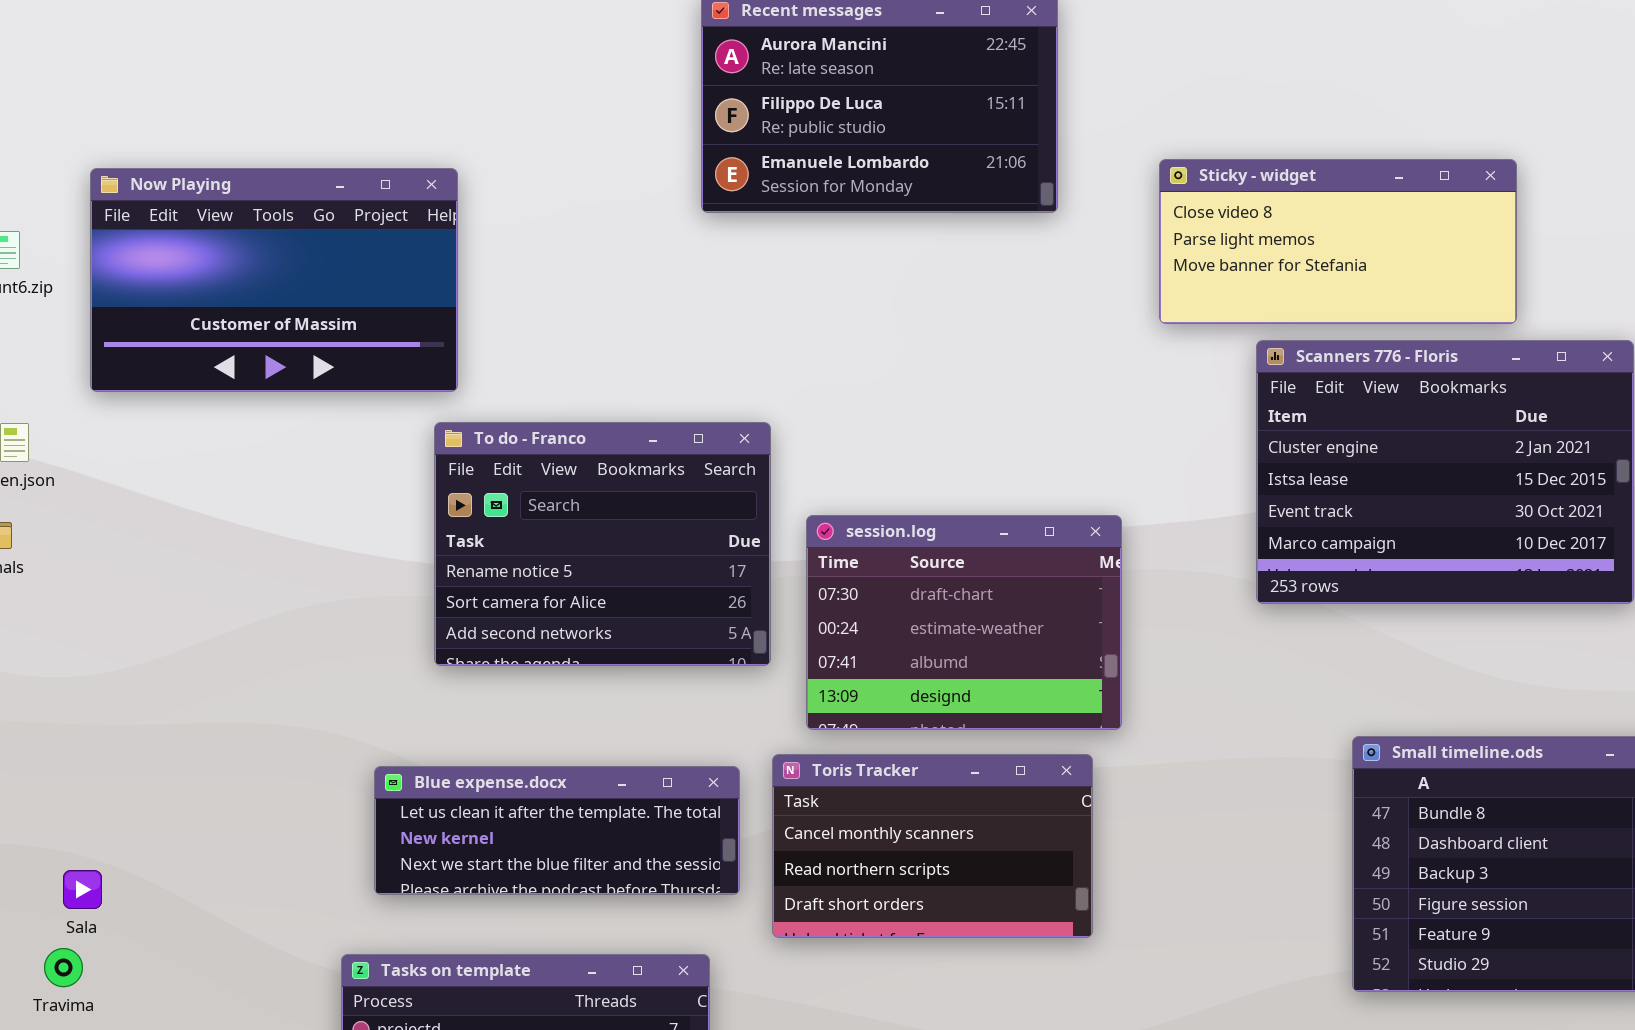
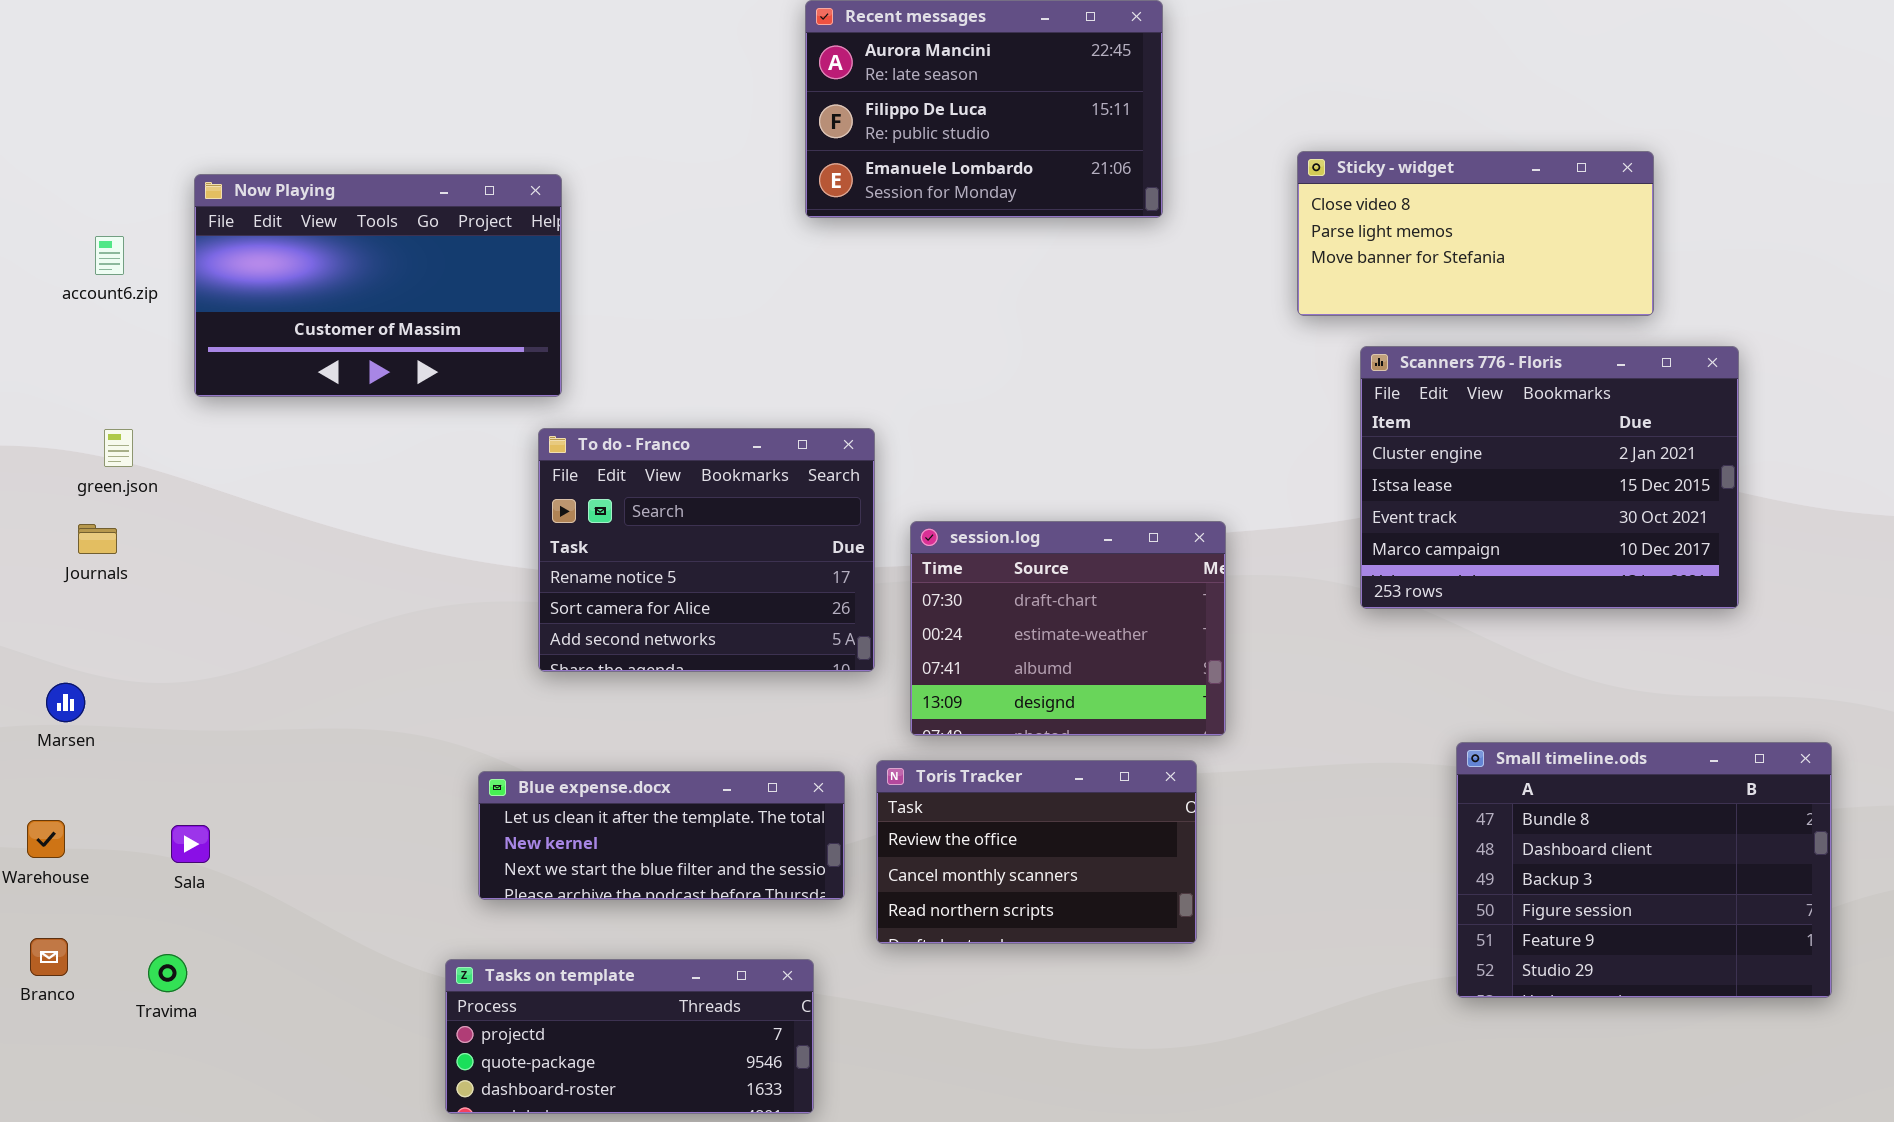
Sticky - widget: [1159,159,1517,324] -> [1297,151,1654,316], moved
Toris Tracker: [772,754,1093,938] -> [876,760,1197,944], scrolled up 1 row
Sala: [63,870,102,909] -> [171,825,210,863], moved

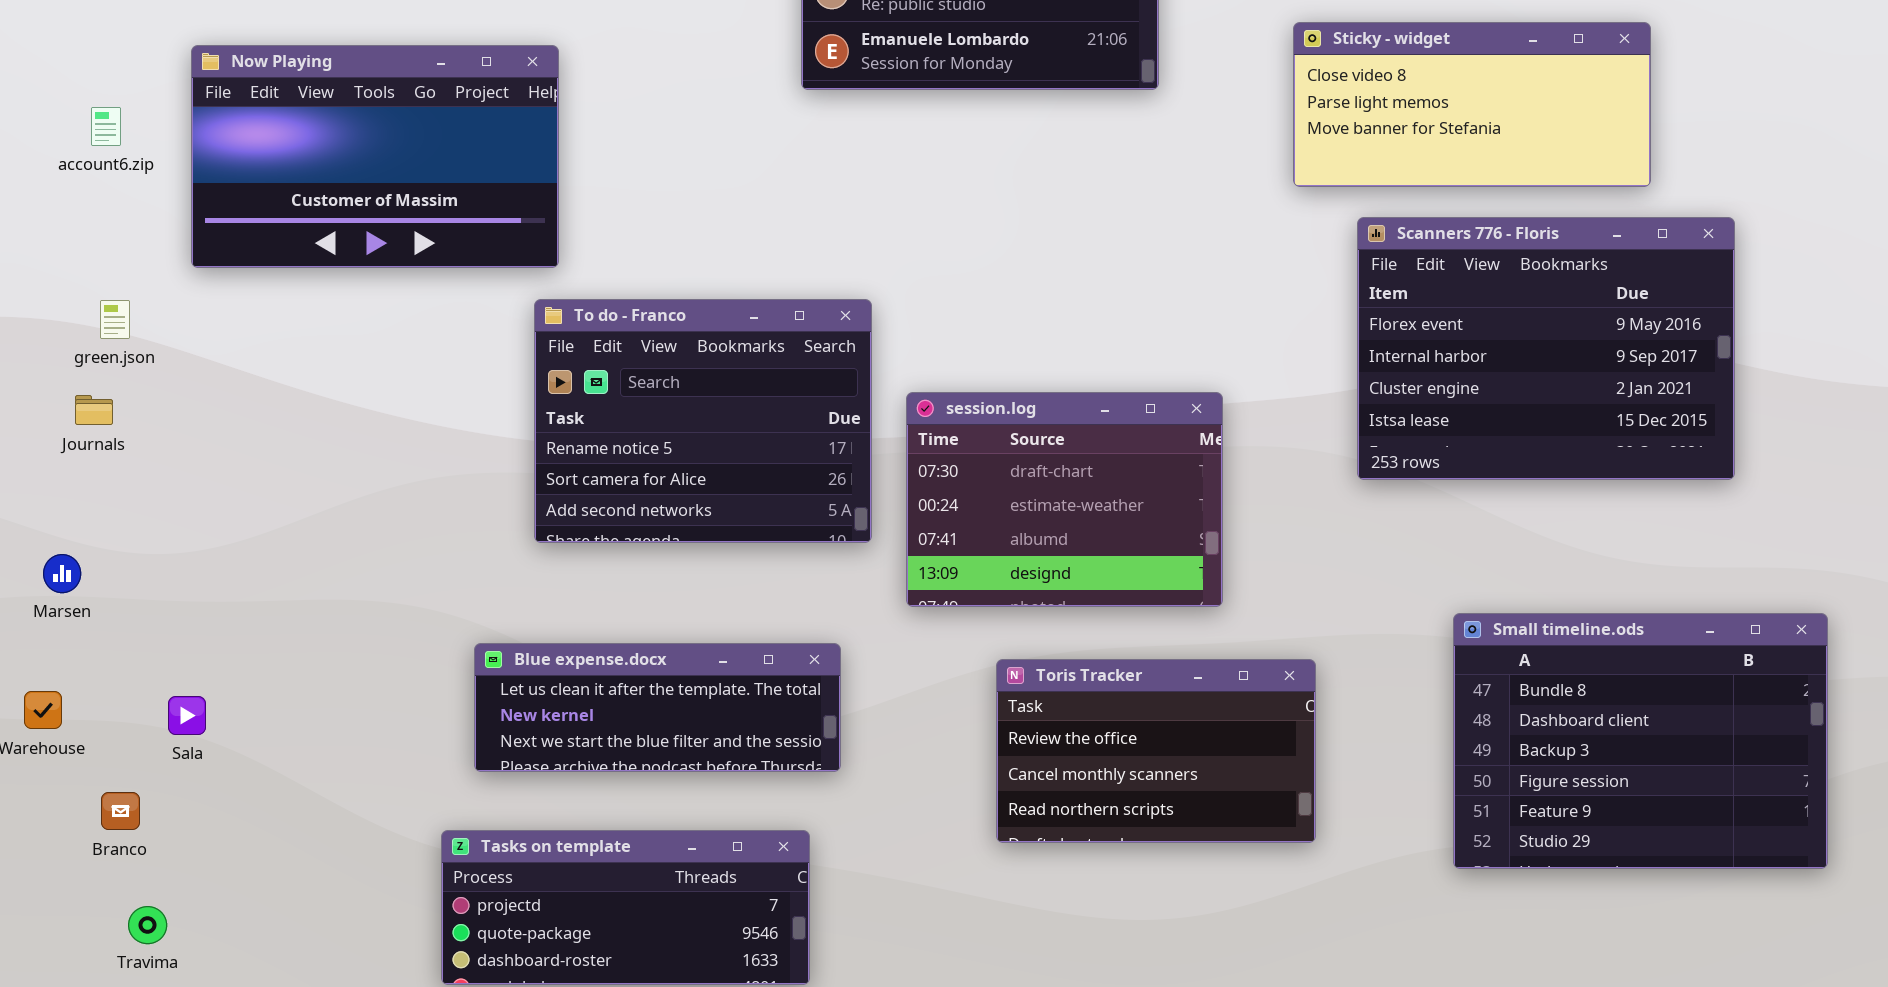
Scanners 776 - Floris: [1360,346,1739,609] -> [1357,217,1735,480], scrolled up 2 rows
Toris Tracker: [876,760,1197,944] -> [996,659,1316,843], moved
Branco: [30,938,68,976] -> [101,792,140,830], moved
Travima: [148,954,187,992] -> [128,906,167,944], moved

